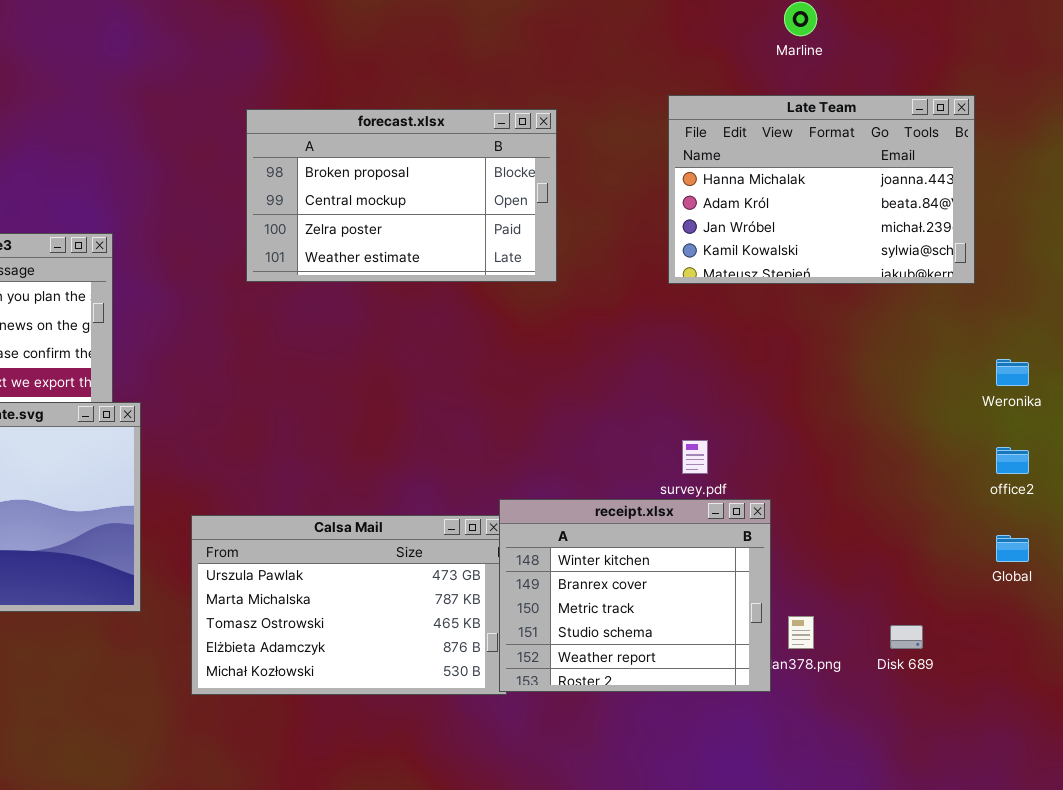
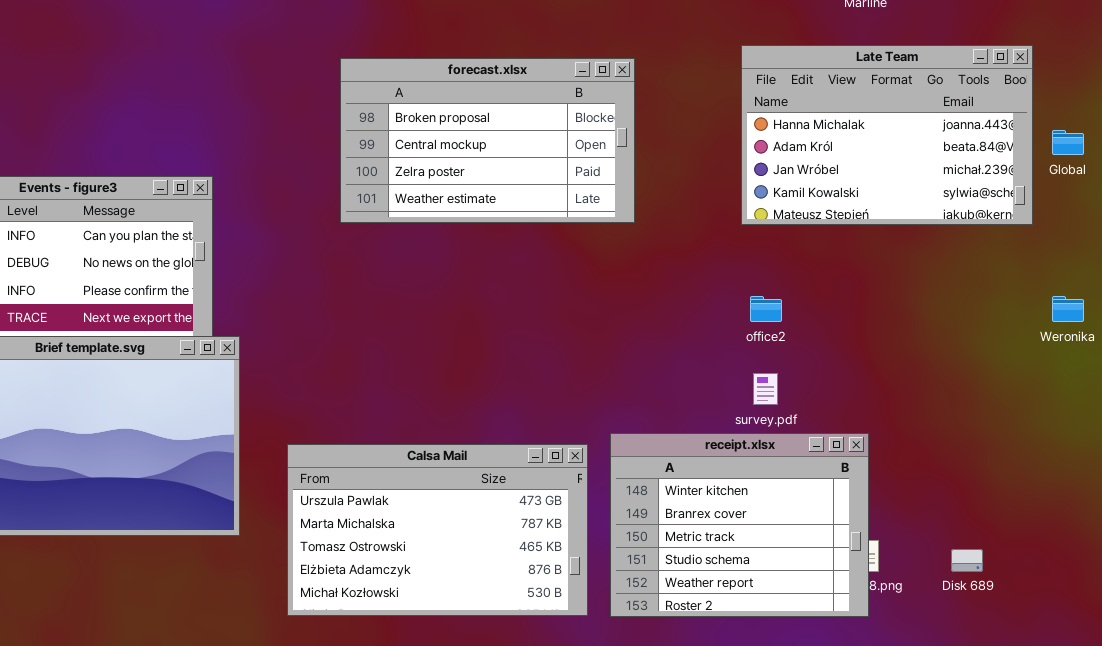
office2: [996,447,1029,474] -> [750,296,782,322], moved
receipt.xlsx: [499,499,771,692] -> [610,433,869,617], moved
Global: [996,535,1029,562] -> [1052,130,1084,155], moved

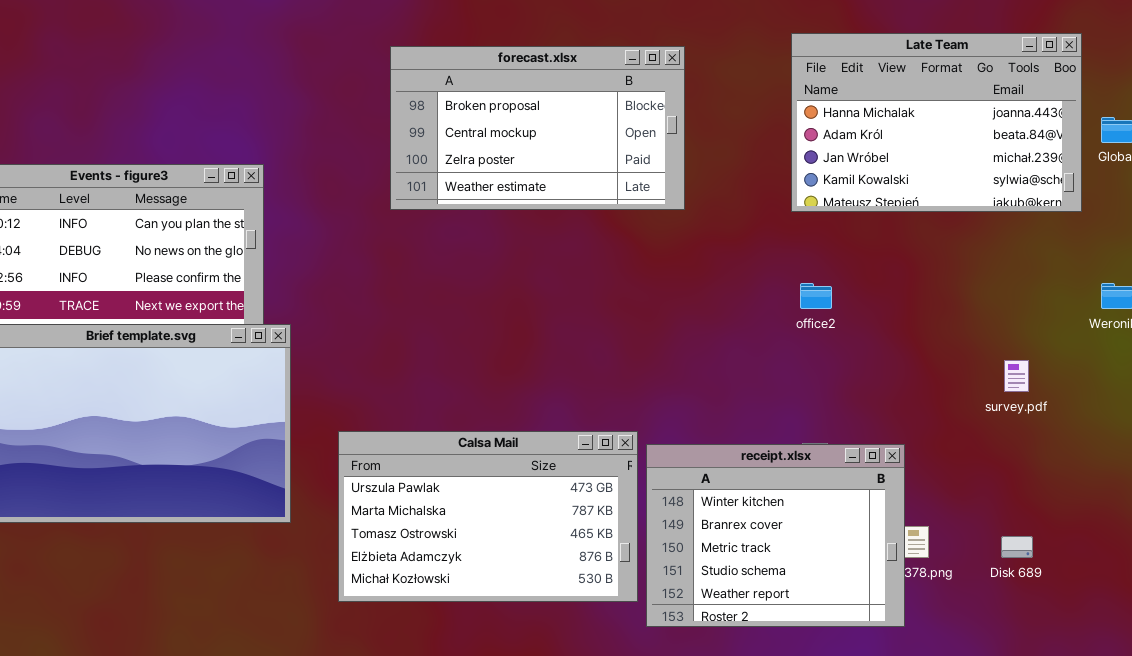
survey.pdf: [753,373,778,405] -> [1004,360,1029,392], moved
receipt.xlsx: [610,433,869,617] -> [646,444,905,627], moved

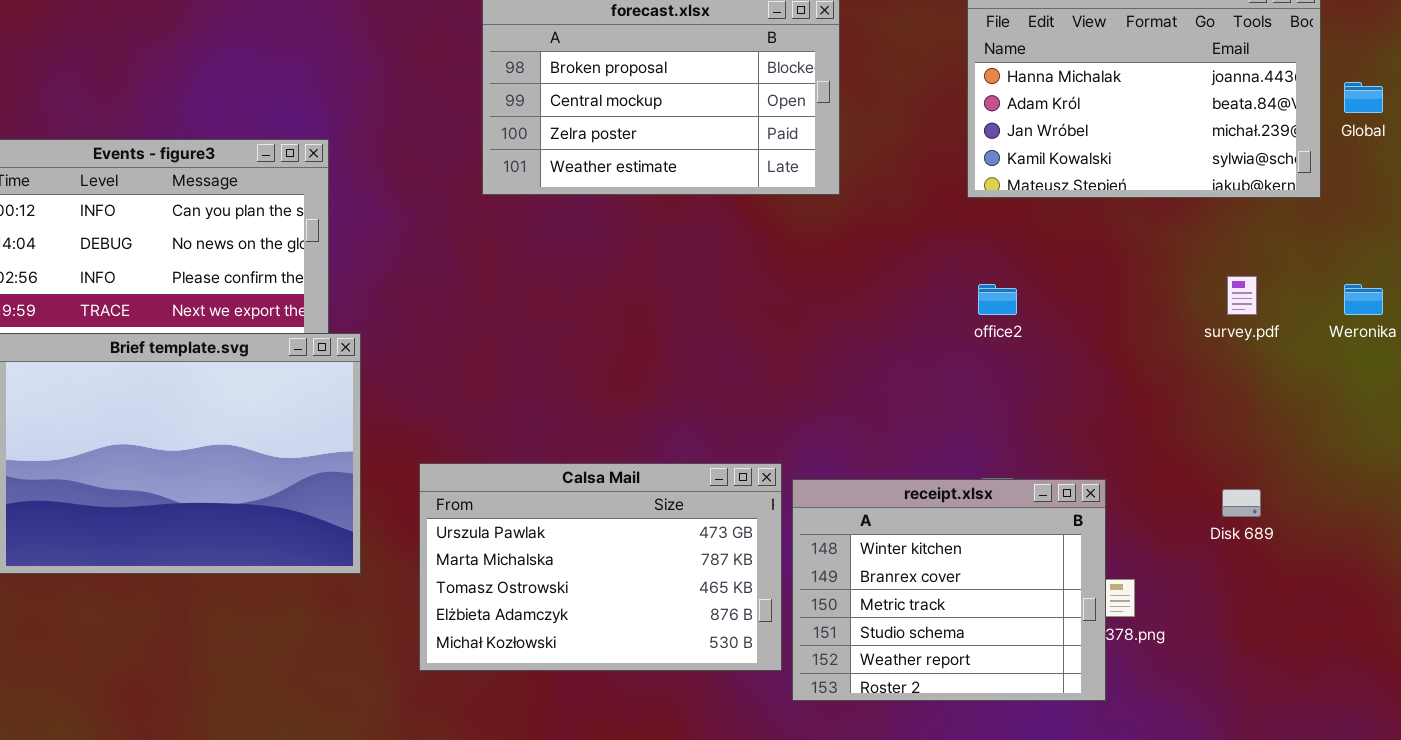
survey.pdf: [1004,360,1029,392] -> [1227,276,1257,315], moved
Disk 689: [1001,536,1033,558] -> [1222,489,1261,517], moved

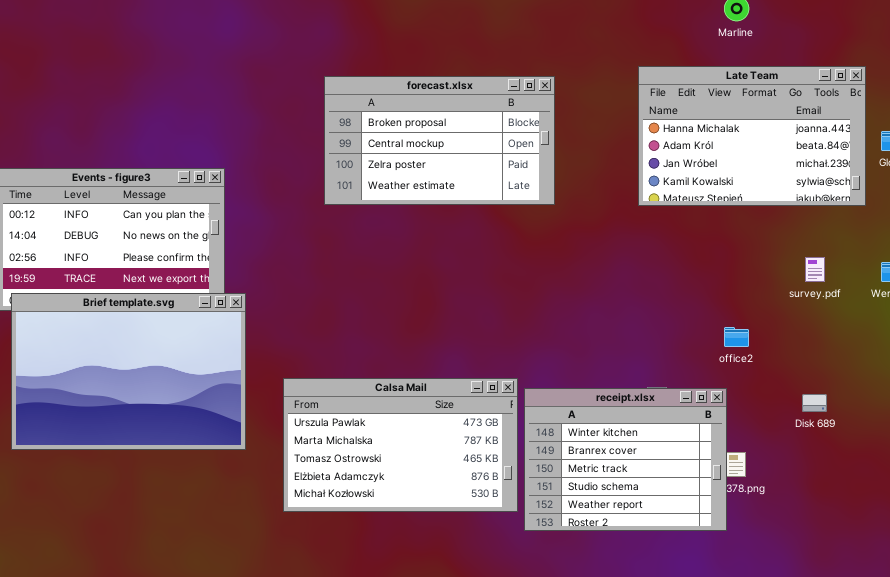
office2: [978,284,1017,315] -> [724,327,749,347], moved

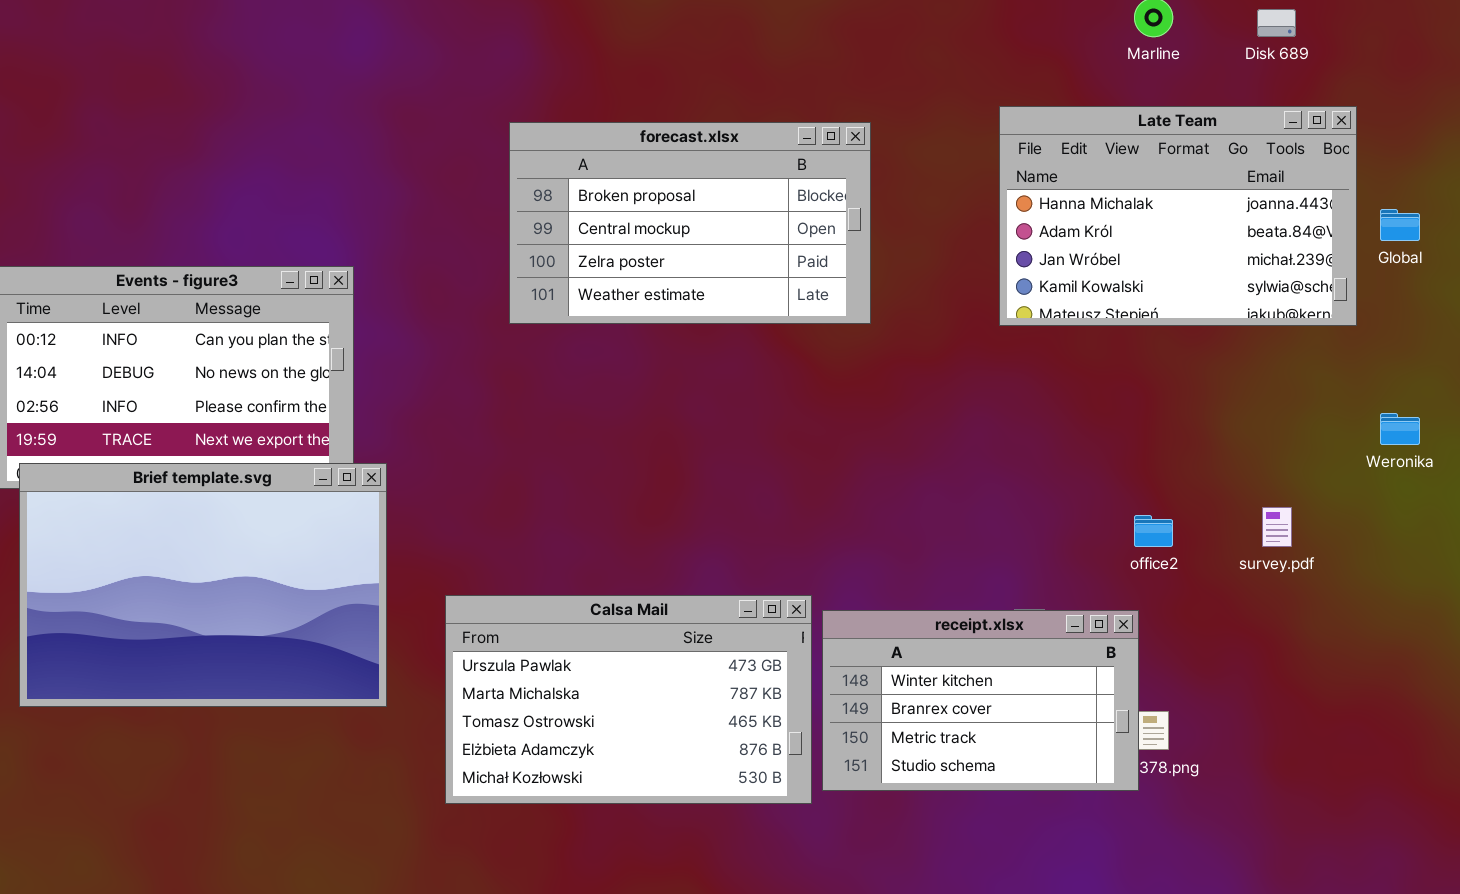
survey.pdf: [805,257,825,282] -> [1262,507,1292,547], moved
receipt.xlsx: [524,388,727,531] -> [822,610,1139,791], resized
Disk 689: [802,394,827,412] -> [1257,9,1296,37], moved

